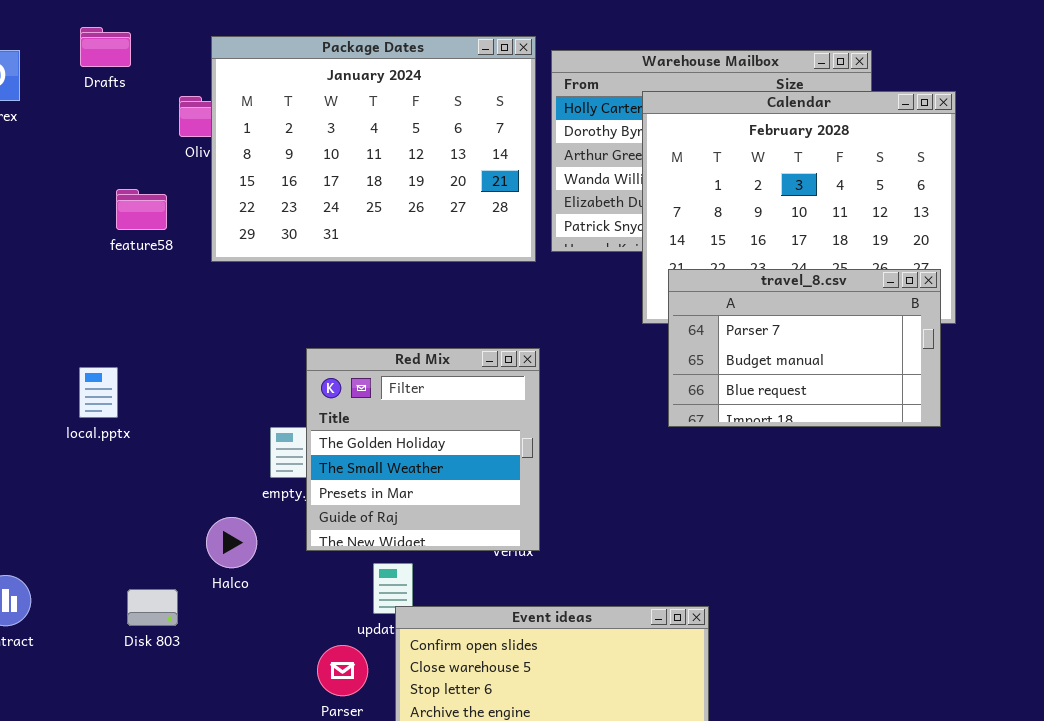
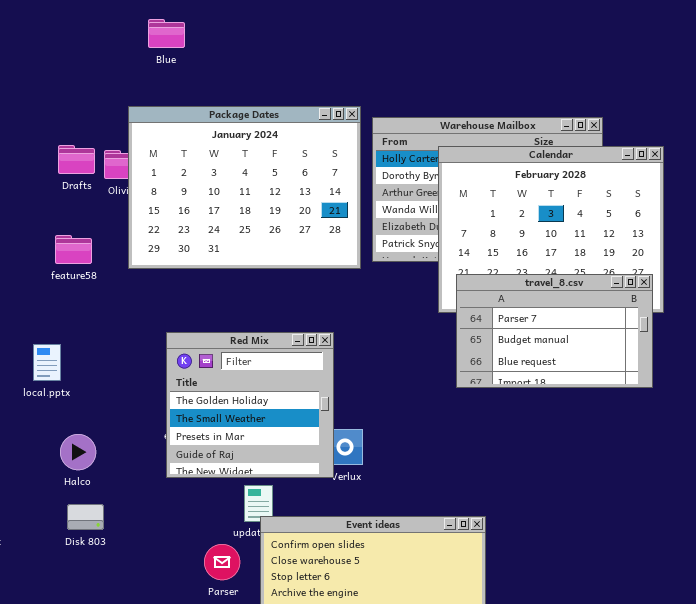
Drafts: [80,27,131,67] -> [58,145,95,174], moved
feature58: [116,189,167,230] -> [55,235,92,264], moved
Red Mix: [306,348,540,551] -> [166,332,334,478], moved
Halco: [206,517,257,568] -> [60,434,96,470], moved

